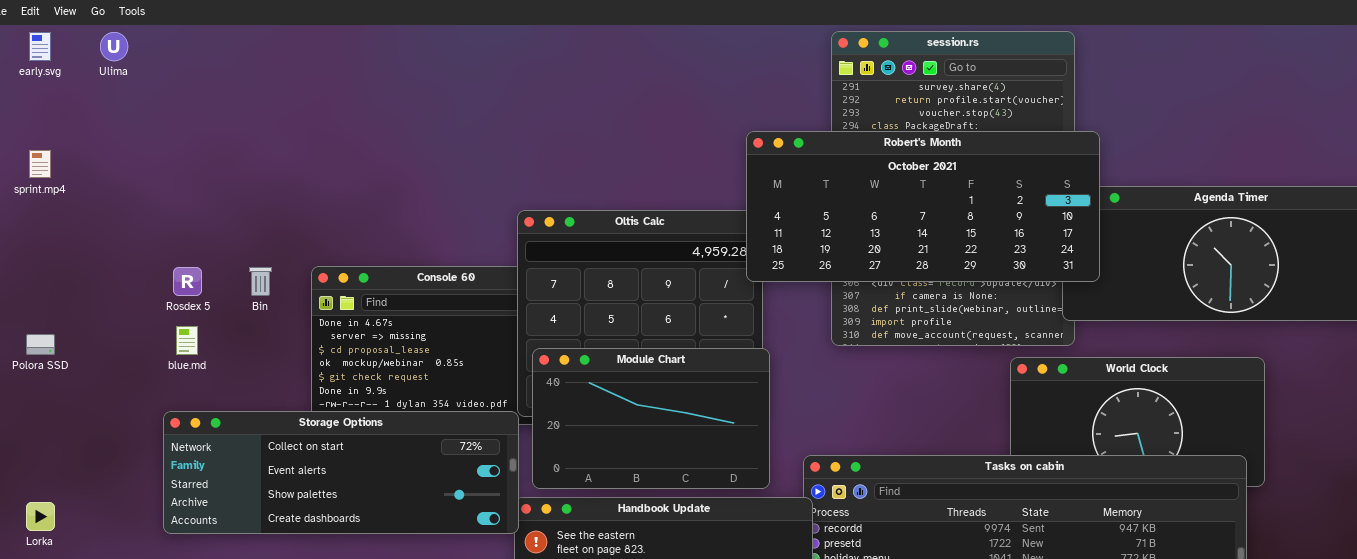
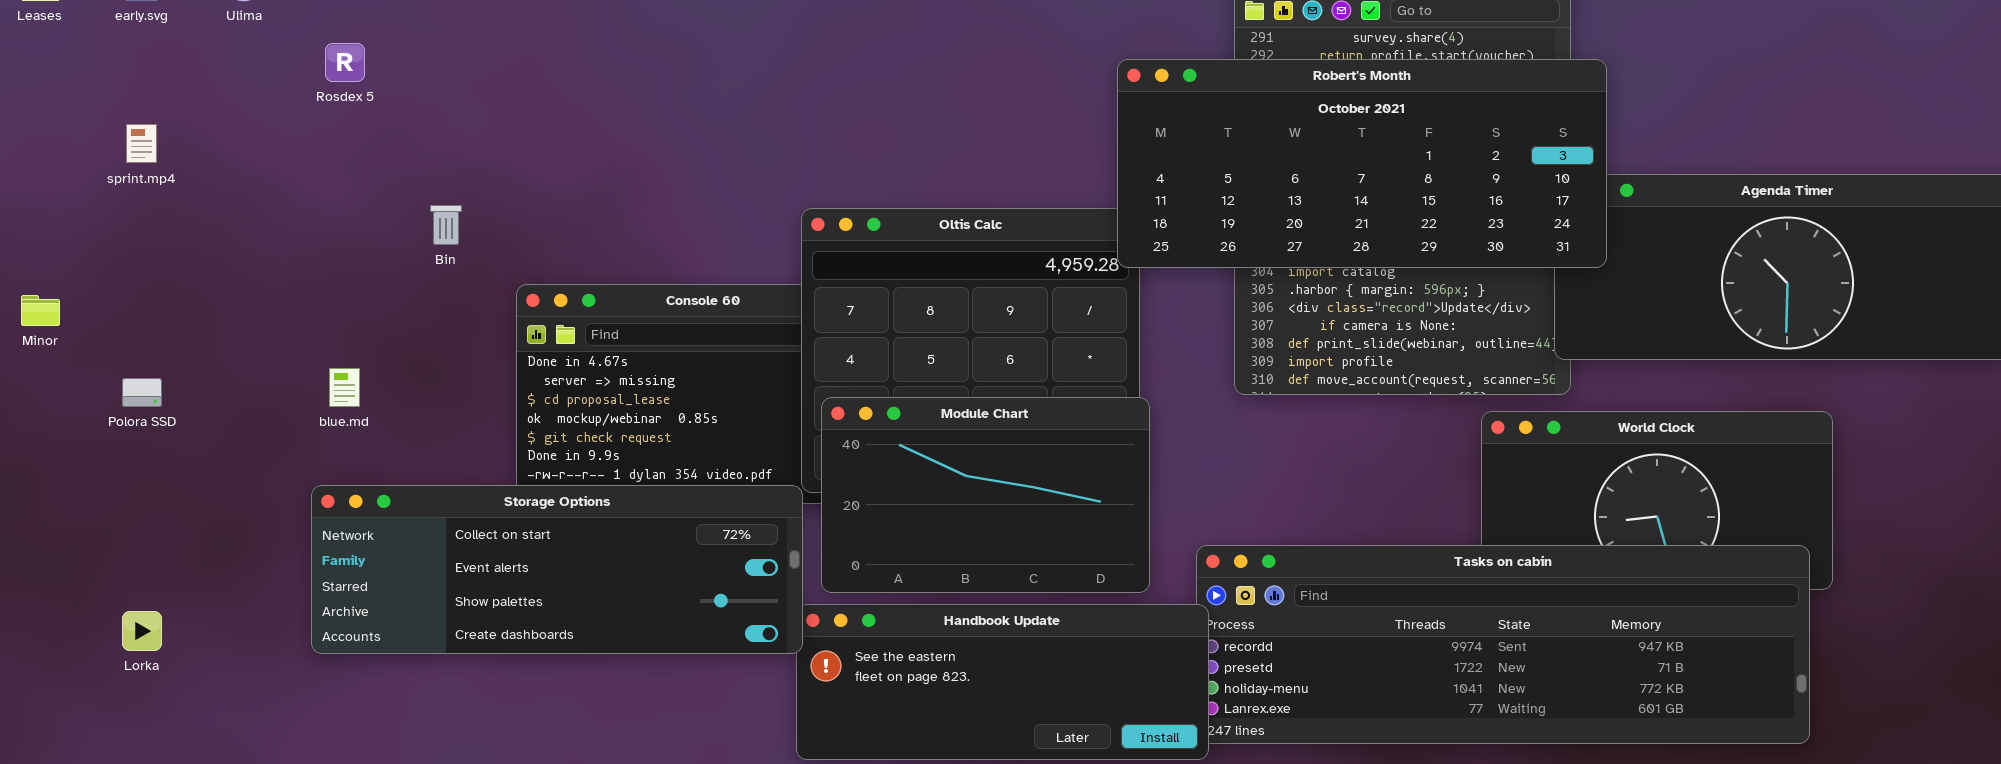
Robert's Month: [746,131,1100,282] -> [1117,59,1607,268], moved
Rosdex 5: [173,267,202,296] -> [325,43,365,82], moved
Bin: [249,267,272,296] -> [430,205,462,245], moved

